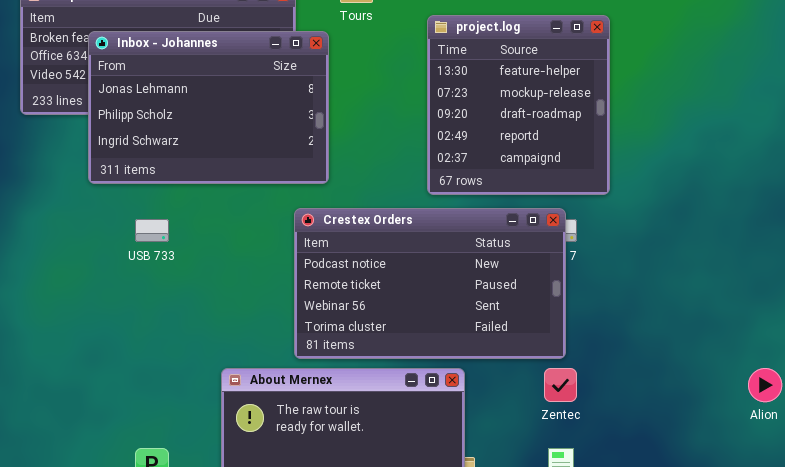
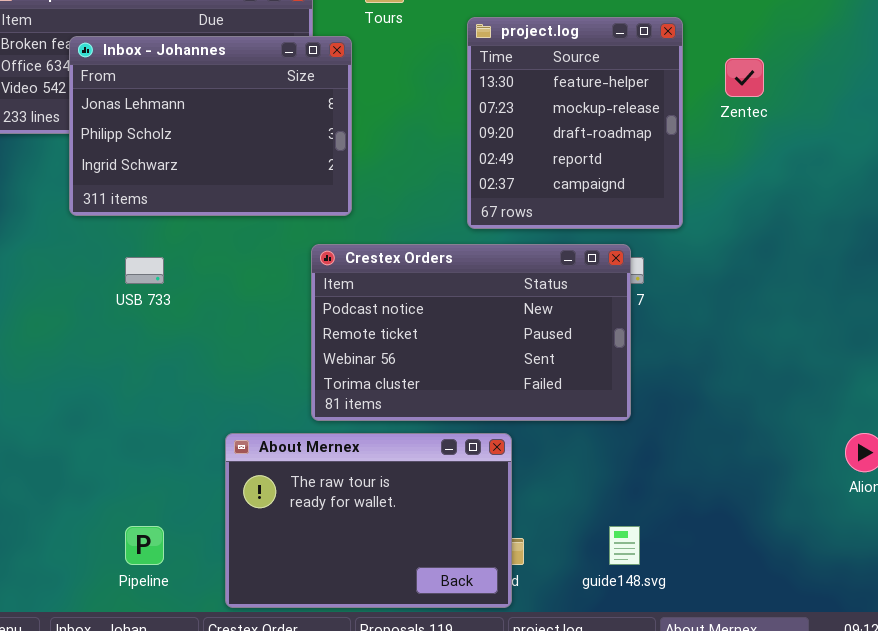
Zentec: [544,368,577,402] -> [725,58,764,97], moved

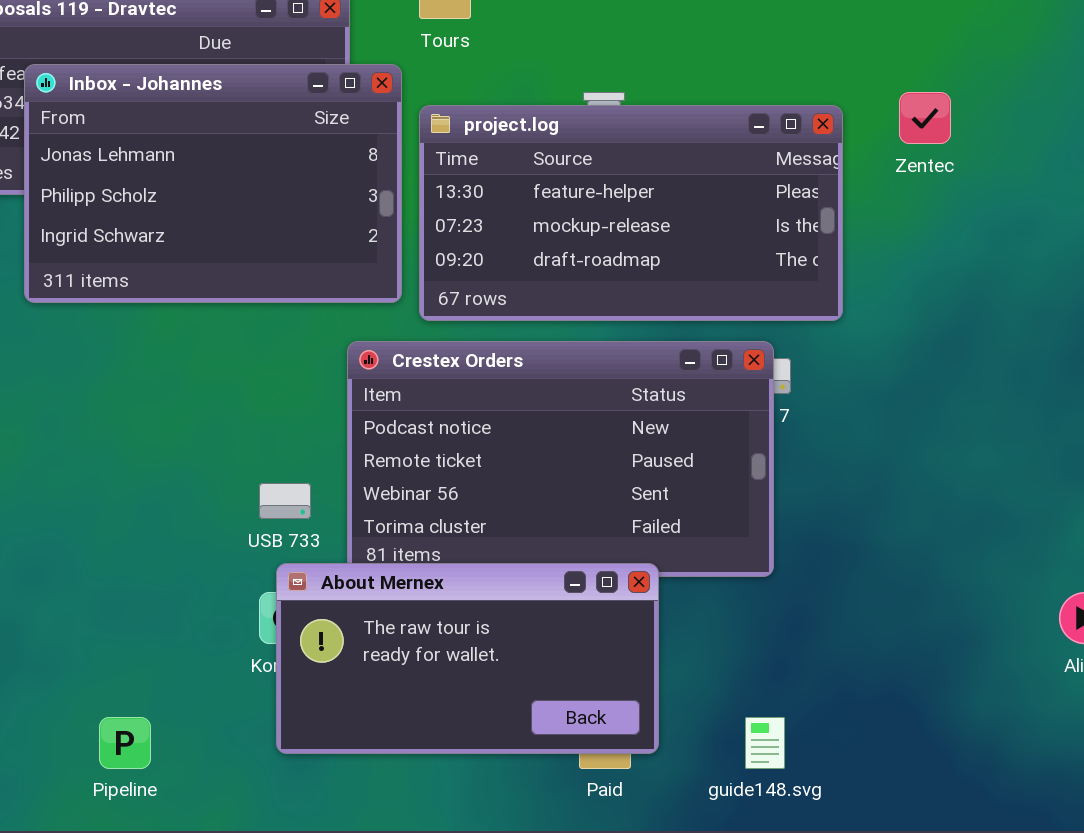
project.log: [467,17,683,229] -> [419,105,843,321], resized
USB 733: [125,257,164,284] -> [259,483,311,519], moved
About Mernex: [225,433,512,608] -> [276,563,659,754], moved, resized

